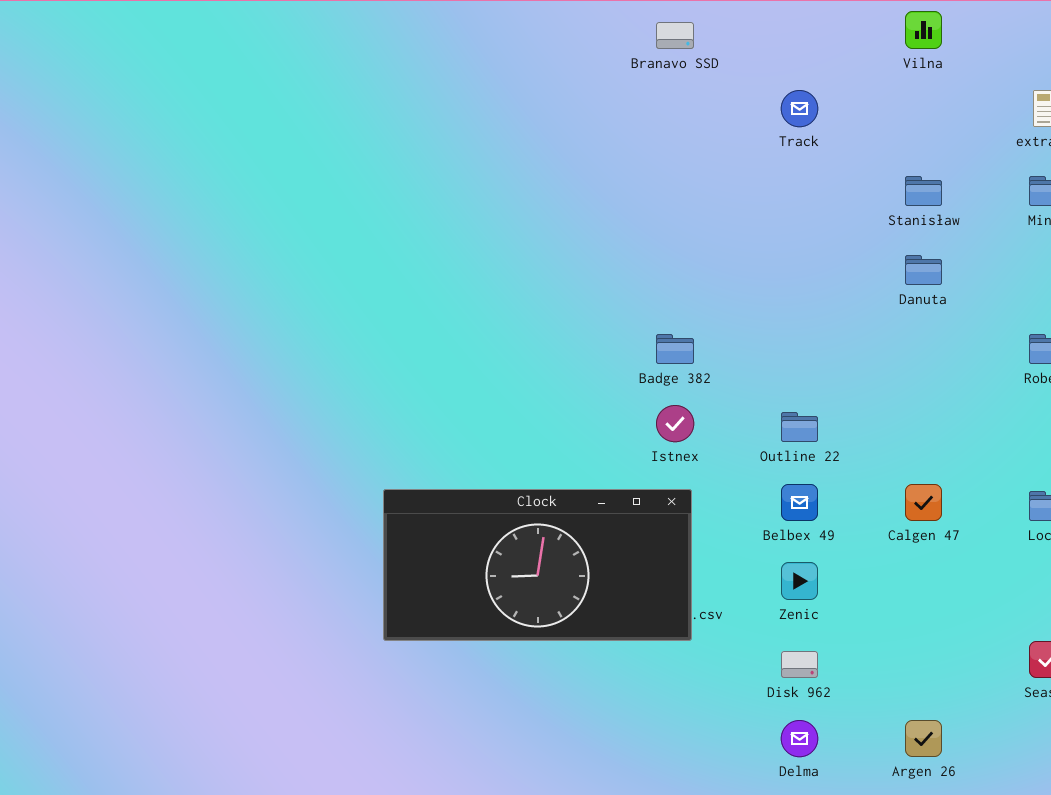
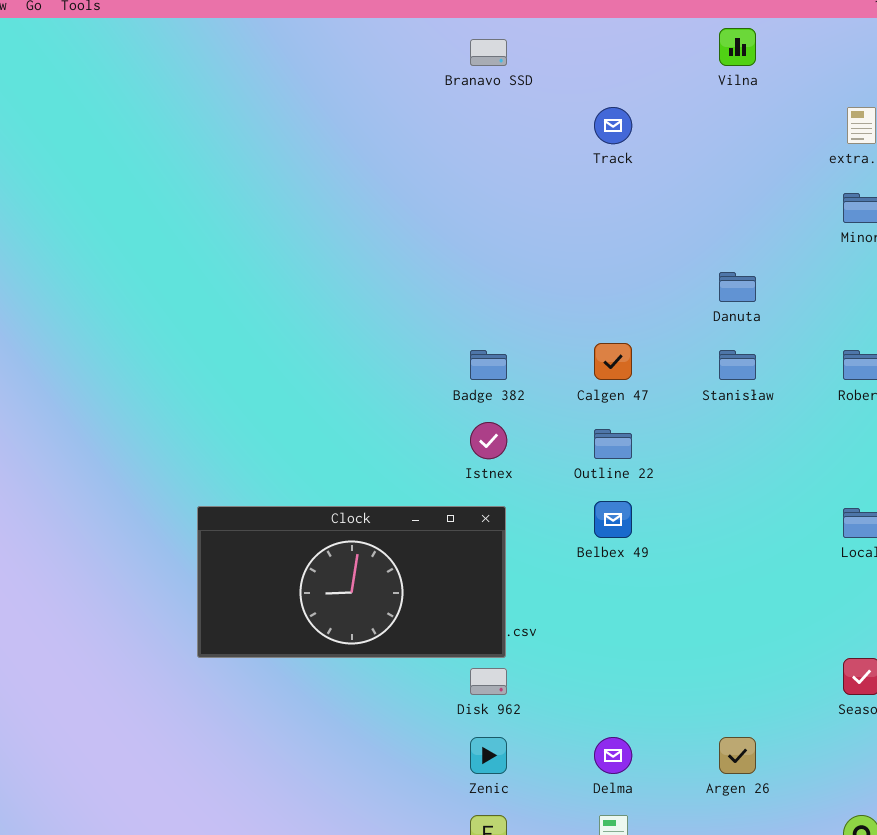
Stanisław: [905,176,942,206] -> [719,350,756,380], moved
Calgen 47: [905,484,942,521] -> [594,343,632,380], moved
Zenic: [781,562,818,600] -> [470,737,507,774], moved
Disk 962: [781,651,818,678] -> [470,668,507,695], moved

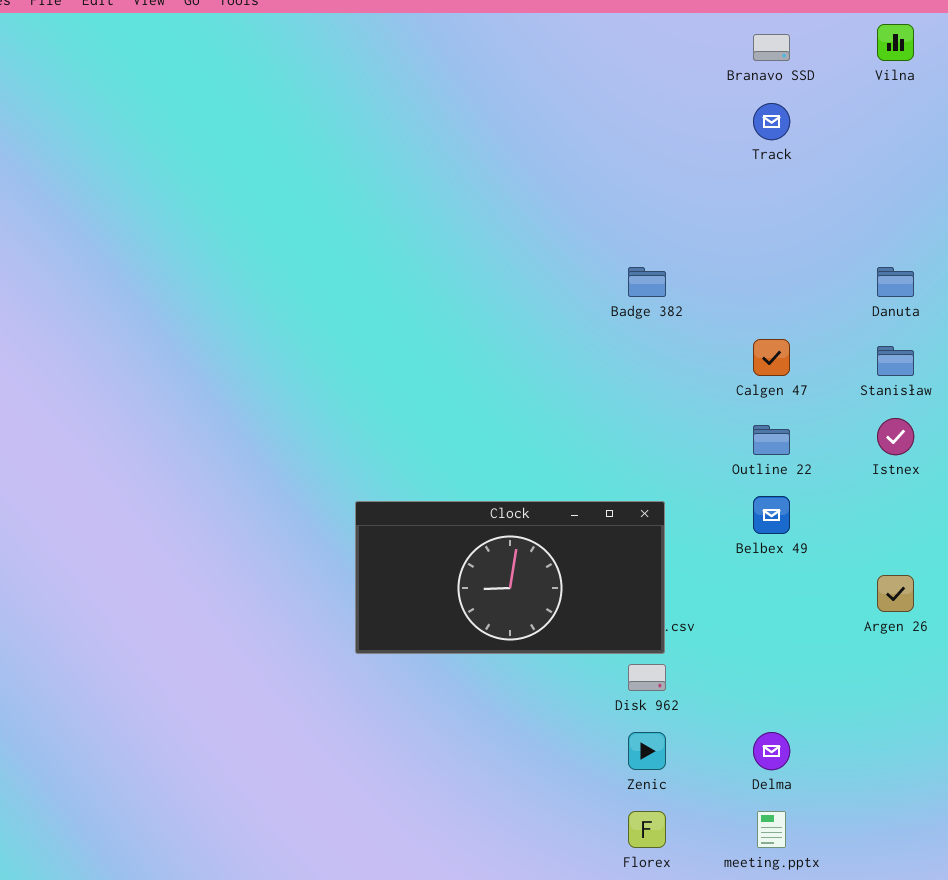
Branavo SSD: [470,39,507,66] -> [753,34,790,61], moved
Badge 382: [470,350,507,380] -> [628,267,666,297], moved
Istnex: [470,422,507,459] -> [877,418,914,455], moved
Argen 26: [719,737,756,774] -> [877,575,914,612], moved

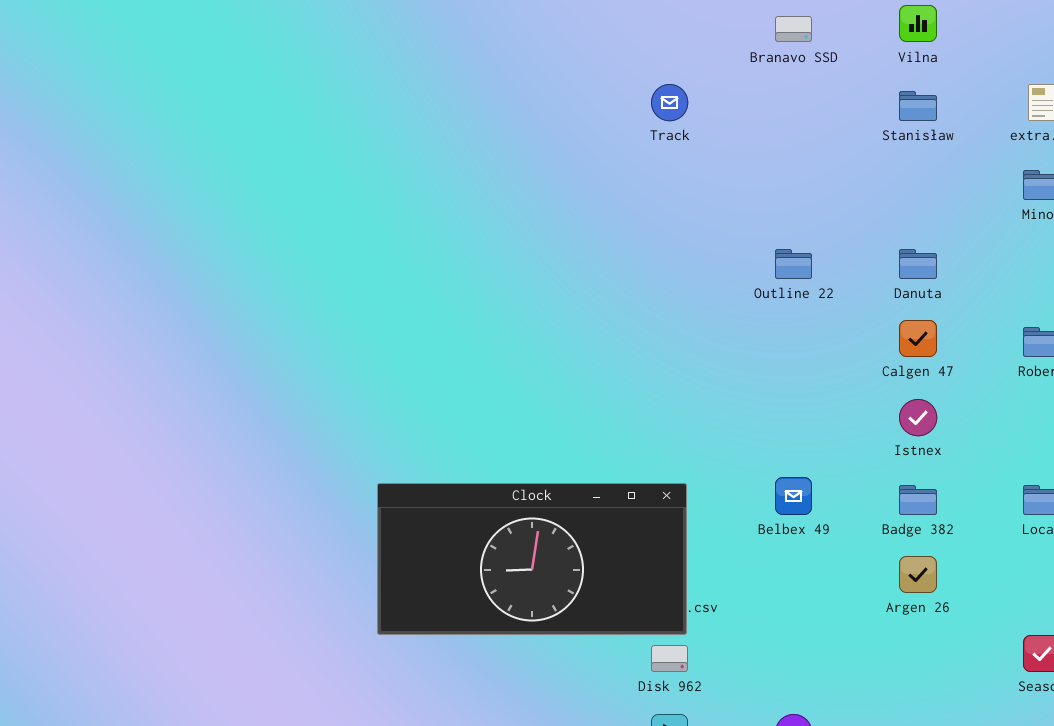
Track: [753,103,790,140] -> [651,84,688,121], moved
Badge 382: [628,267,666,297] -> [899,485,937,515], moved
Calgen 47: [753,339,790,376] -> [899,320,937,357], moved
Stanisław: [877,346,914,376] -> [899,91,937,121], moved
Outline 22: [753,425,790,455] -> [775,249,812,279], moved

